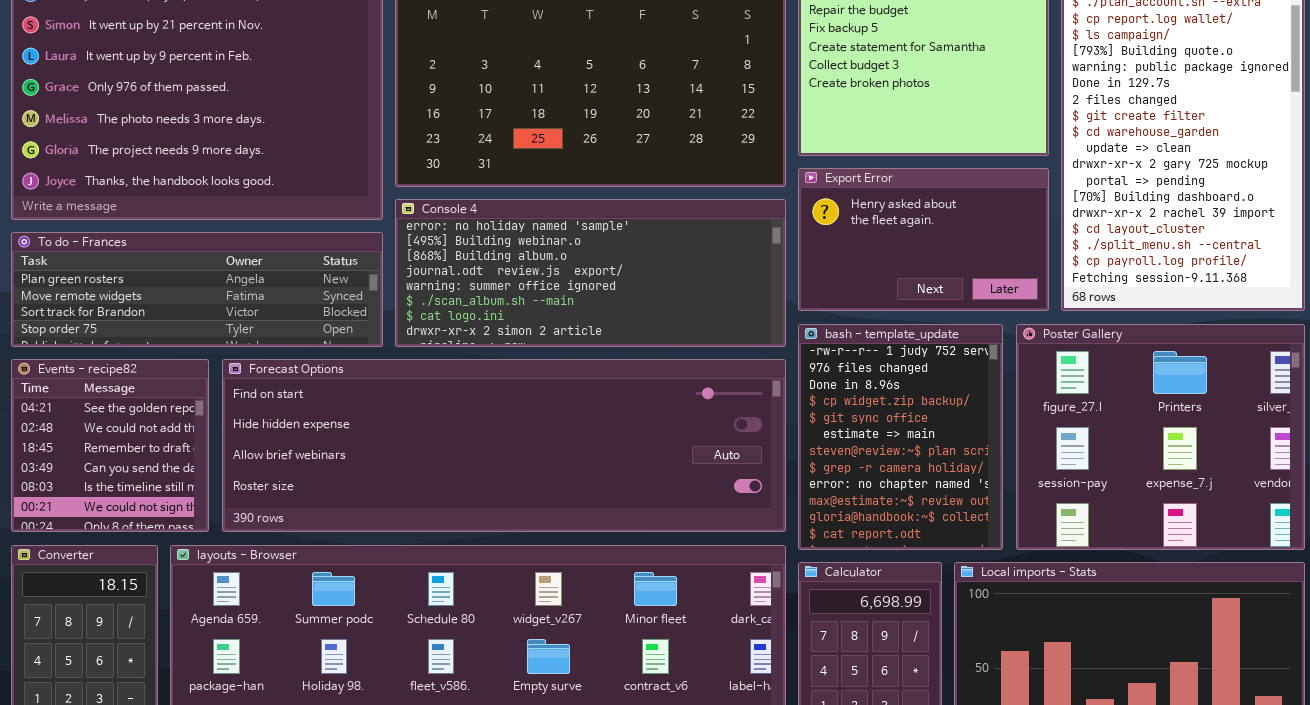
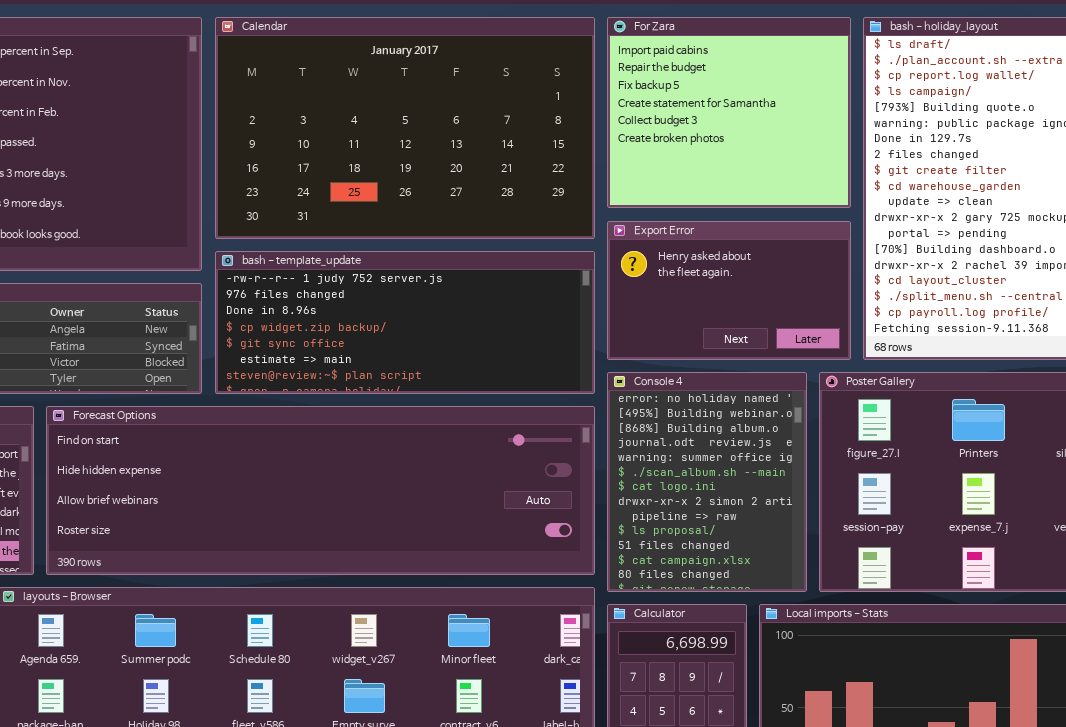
Console 4: [395,199,786,347] -> [607,372,807,592], moved, resized
bash - template_update: [798,324,1003,550] -> [215,251,595,394], moved, resized

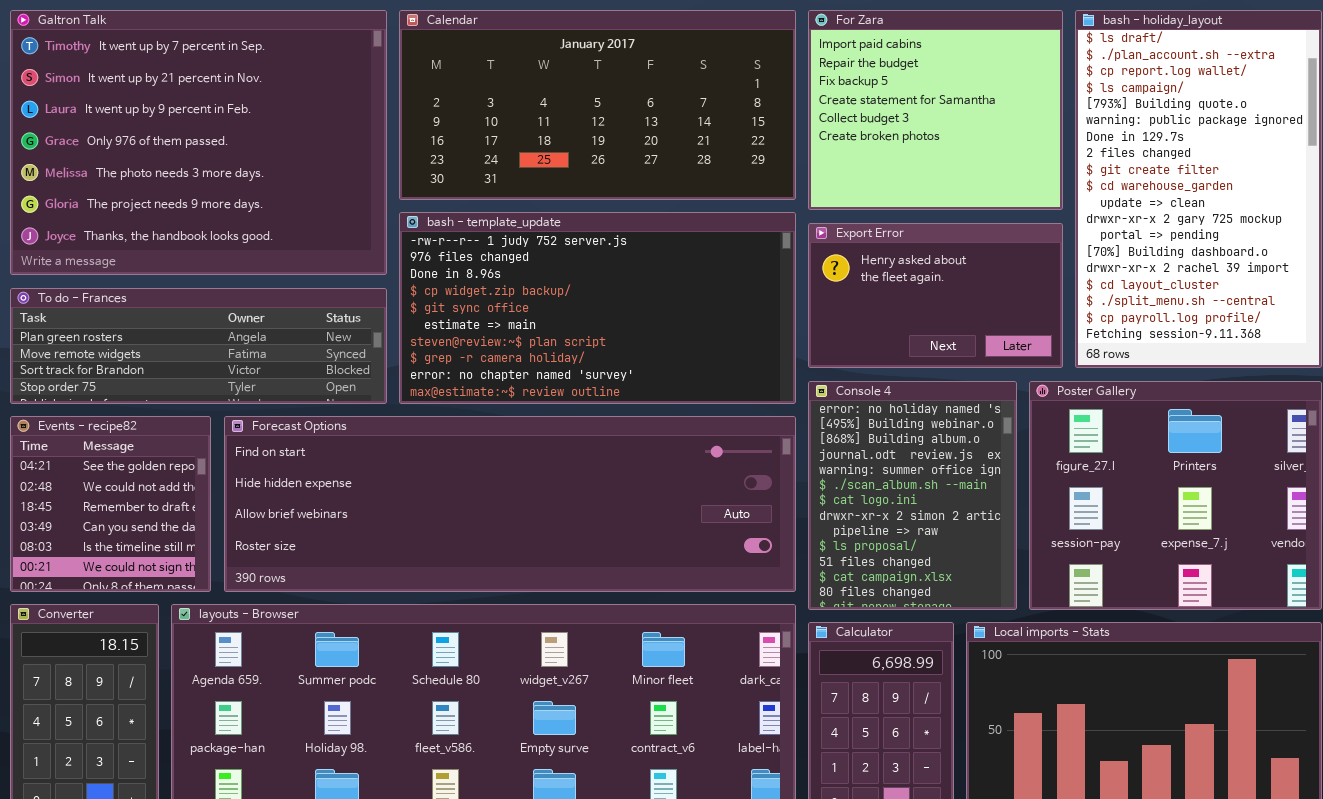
Calendar: [215,17,595,239] -> [399,10,796,200], resized
bash - template_update: [215,251,595,394] -> [399,212,796,404], resized

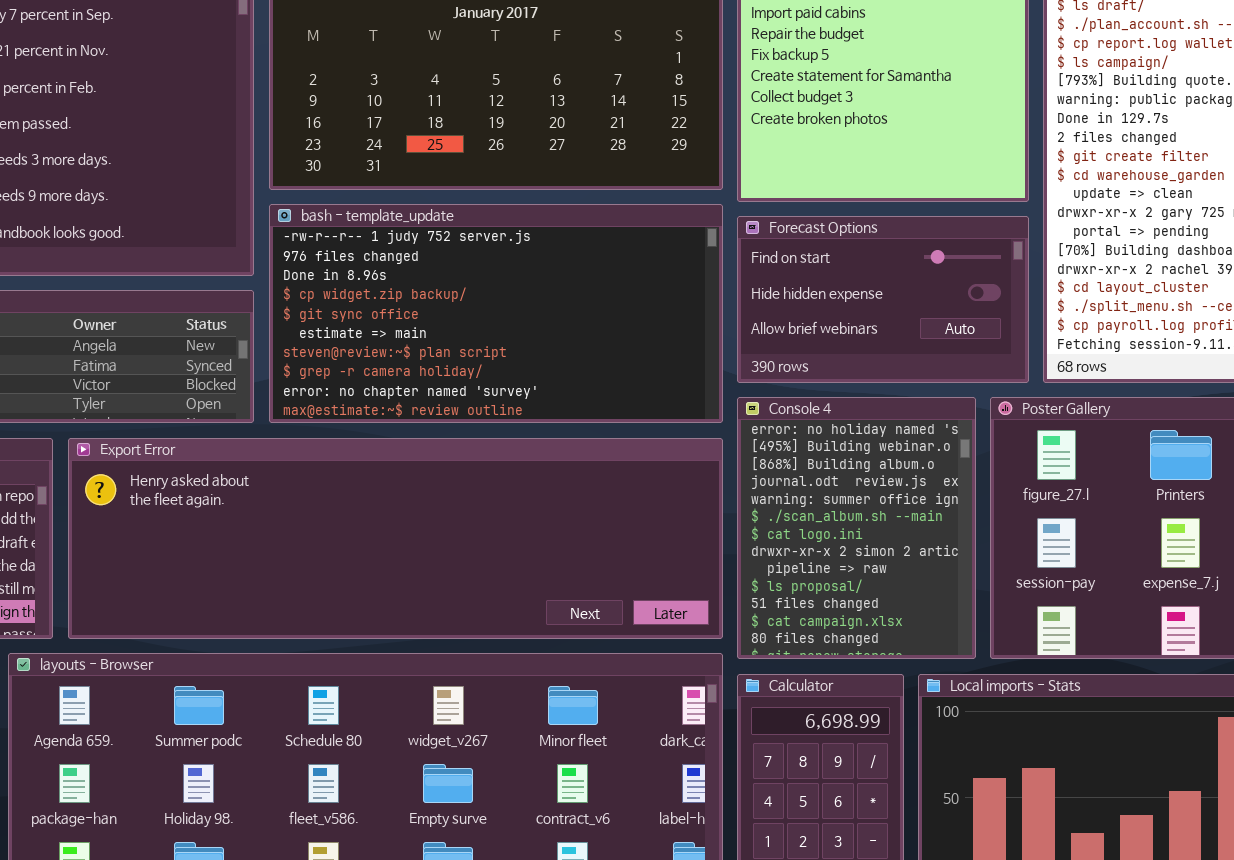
Export Error: [808,223,1063,368] -> [68,438,723,639], moved, resized
Forecast Options: [224,416,796,592] -> [737,216,1029,383], moved, resized

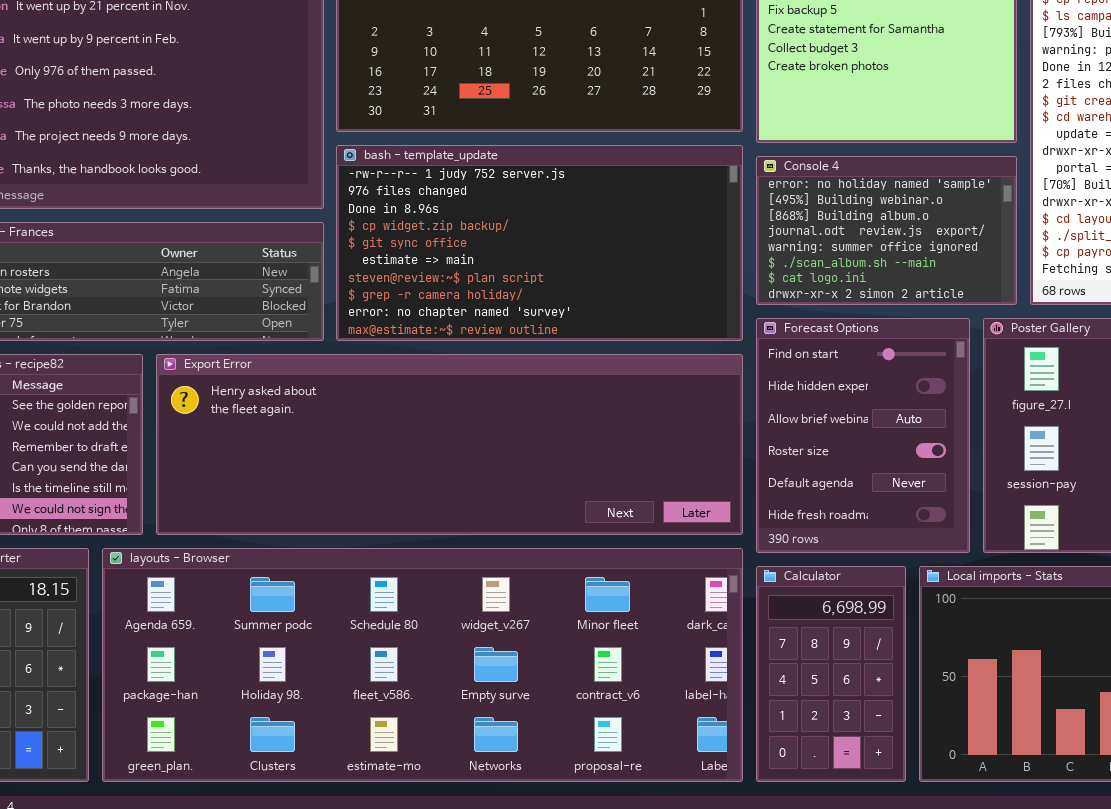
Forecast Options: [737,216,1029,383] -> [756,318,970,553], moved, resized
Console 4: [737,397,976,659] -> [756,156,1017,305], moved, resized

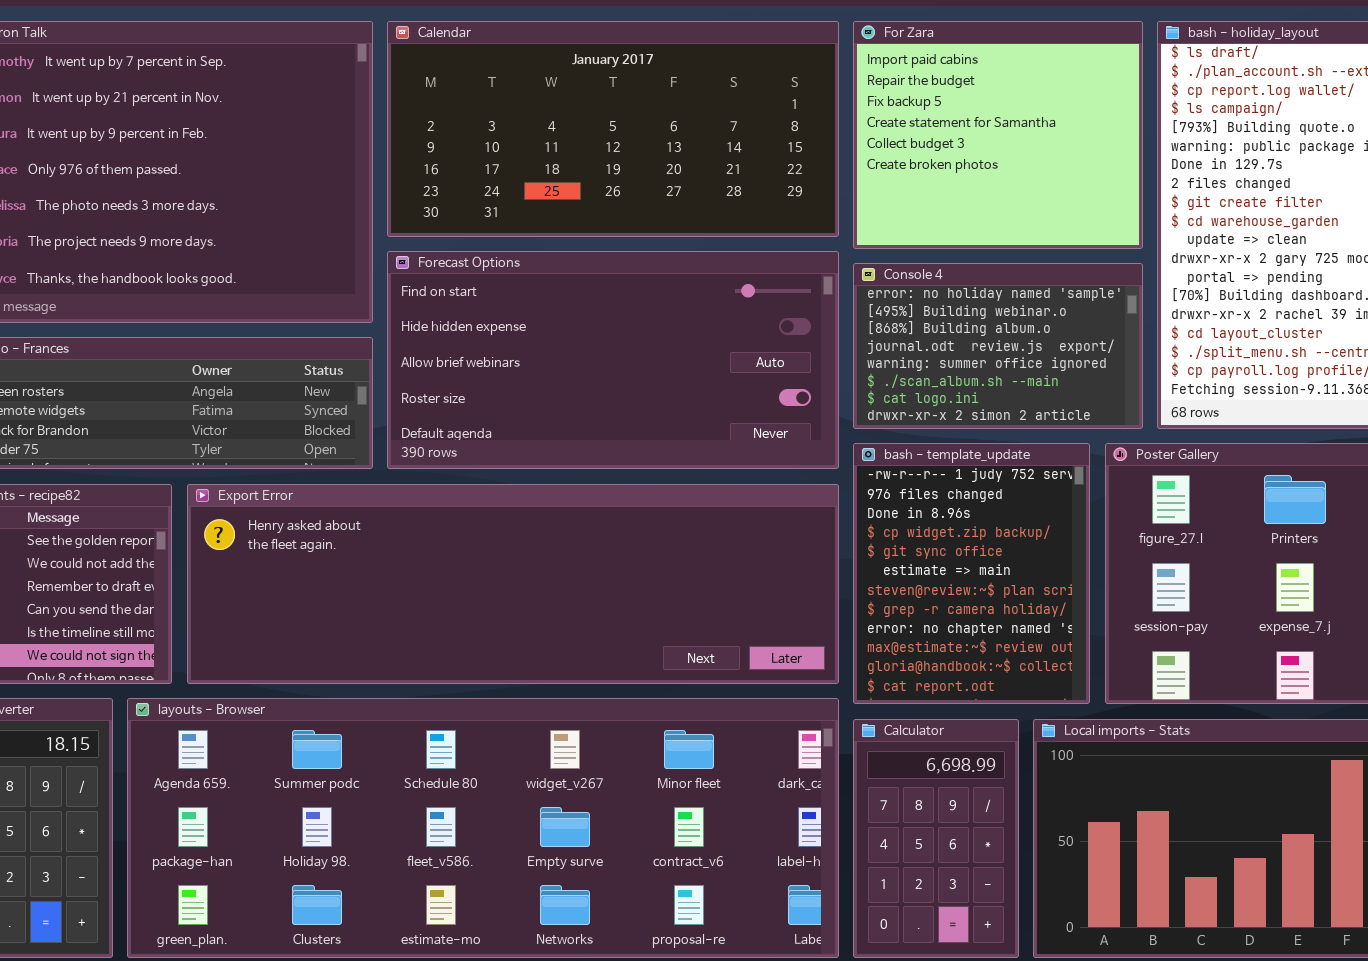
bash - template_update: [336,145,743,341] -> [853,443,1090,704], moved, resized
Forecast Options: [756,318,970,553] -> [387,251,839,469], moved, resized

